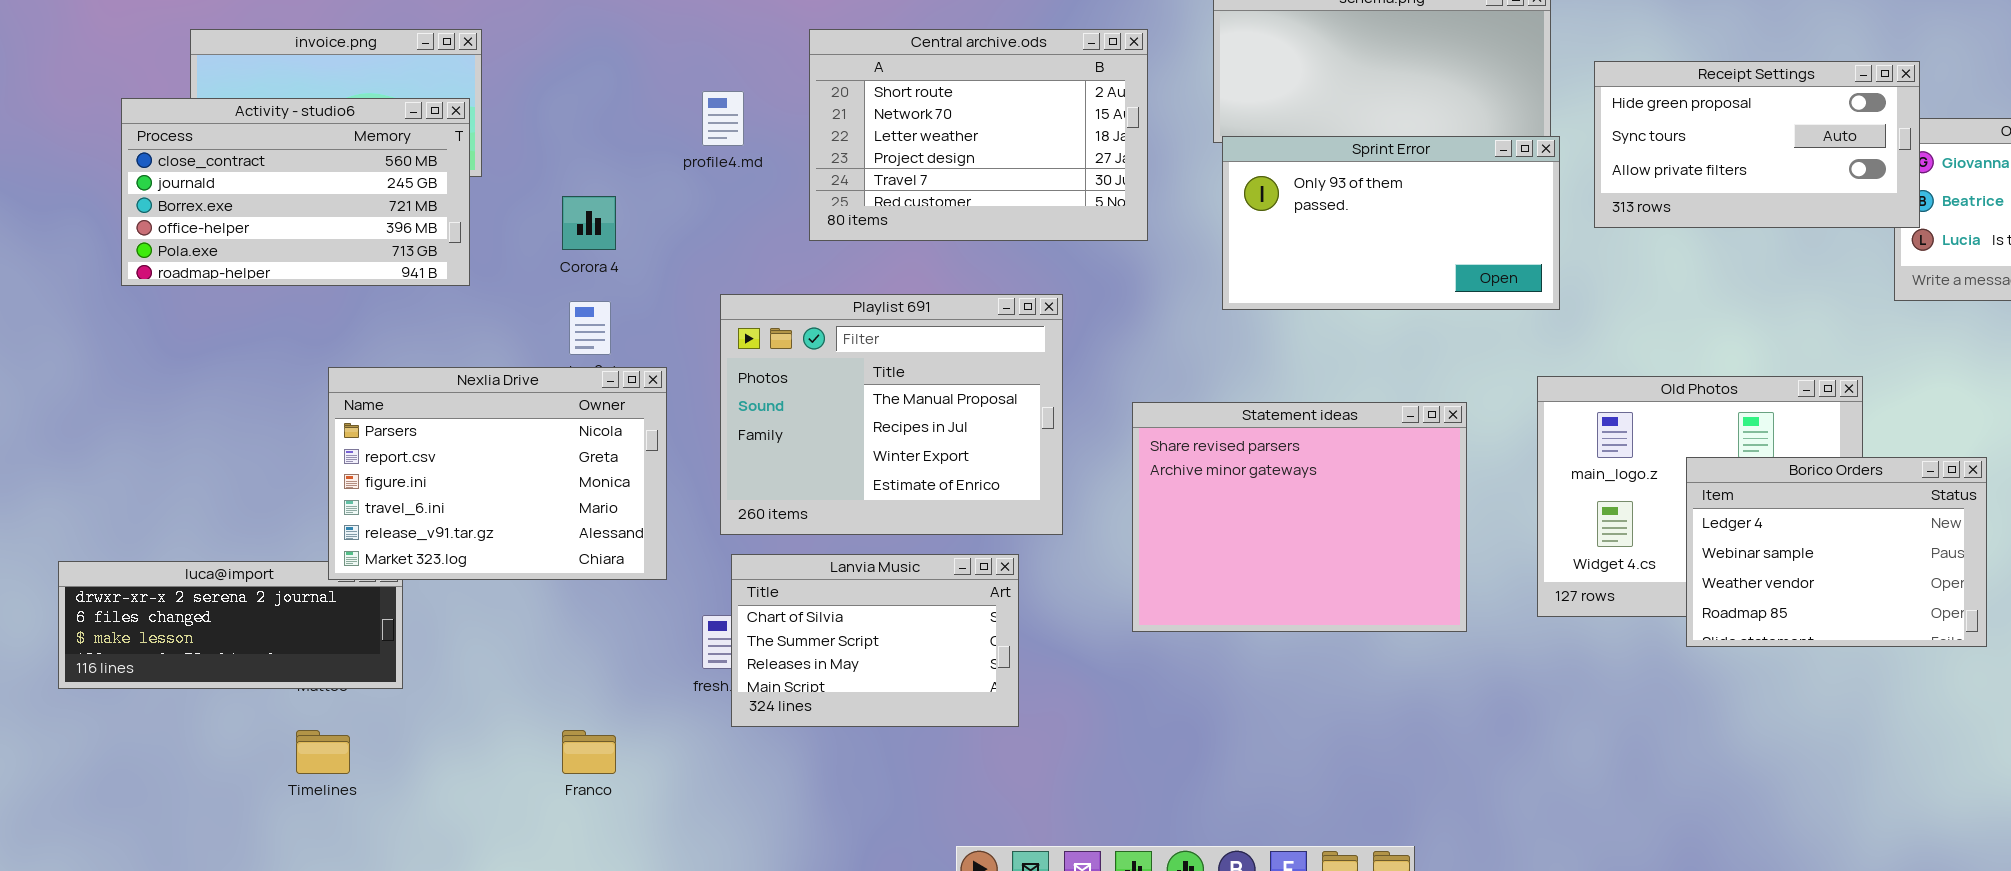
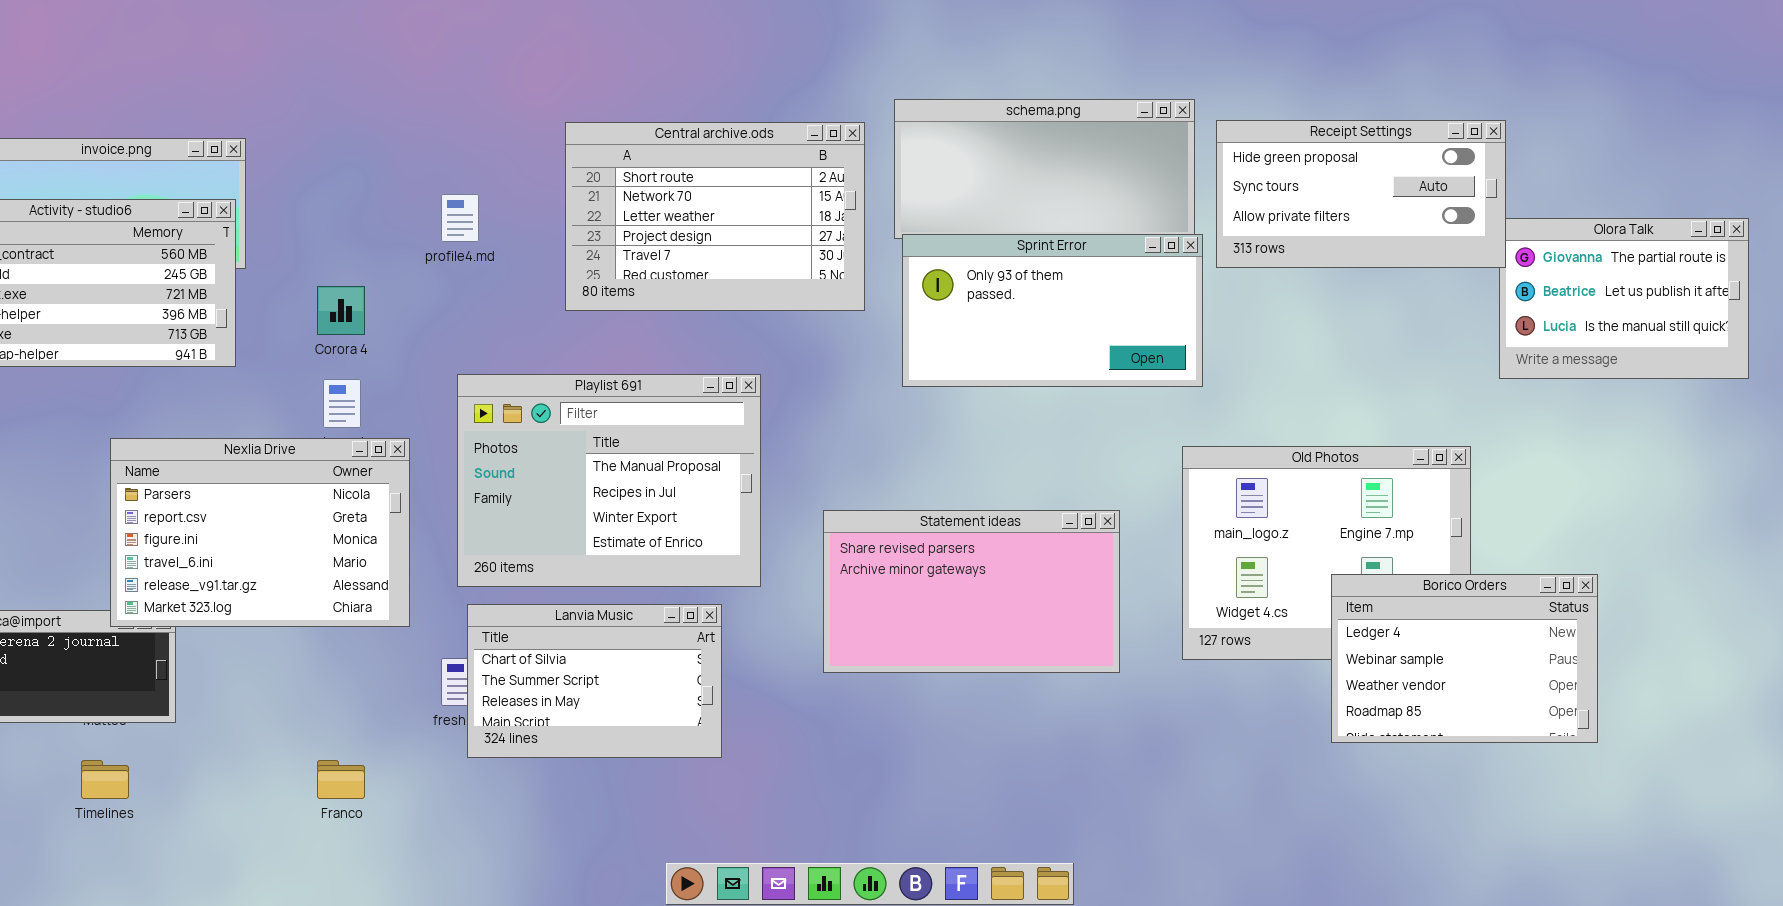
Central archive.ods: [809,29,1148,241] -> [565,122,865,311], moved
Receipt Settings: [1594,61,1920,228] -> [1216,120,1506,268], moved
Statement ideas: [1132,402,1467,632] -> [823,510,1120,673], resized
Borico Orders: [1686,457,1987,647] -> [1331,574,1598,743], moved

